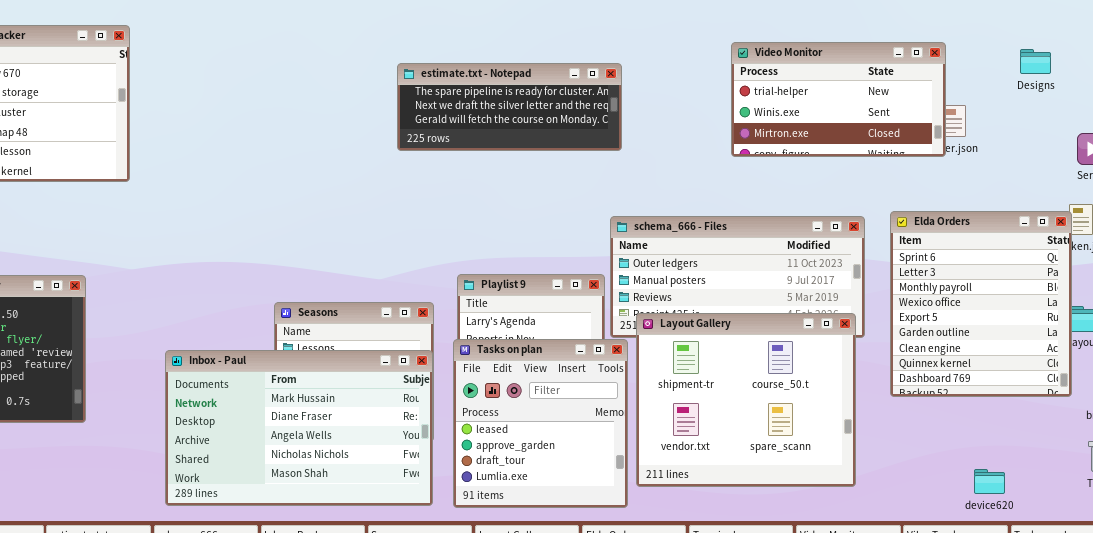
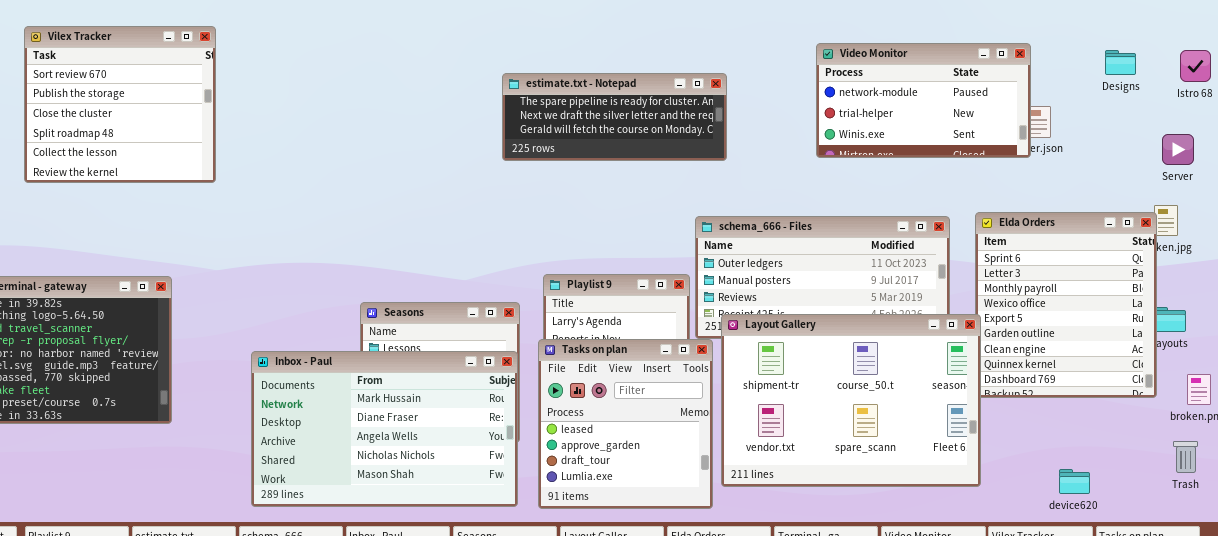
Video Monitor: [731,42,946,157] -> [816,43,1031,158], scrolled up 1 row
estimate.txt - Notepad: [397,63,622,151] -> [502,73,727,161], moved
Layout Gallery: [636,313,856,487] -> [721,314,981,487], resized

